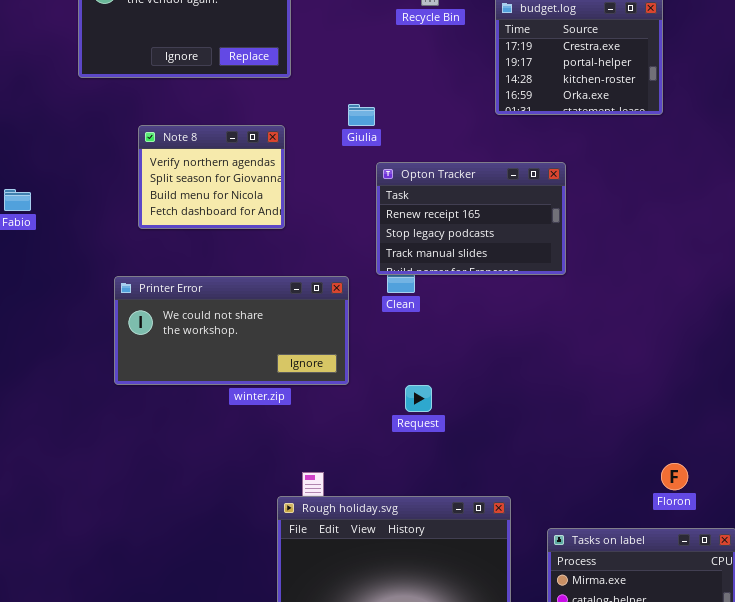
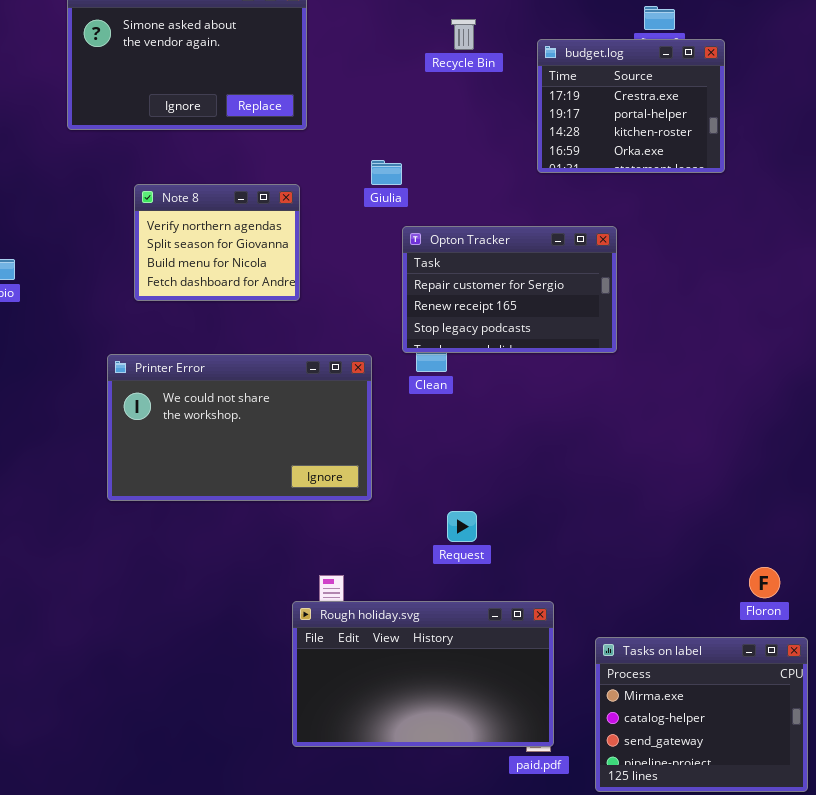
Opton Tracker: [376,162,566,275] -> [402,226,617,353], scrolled up 1 row
Printer Error: [114,276,349,385] -> [107,354,372,501], resized
Request: [405,385,432,412] -> [447,511,477,542], moved
Floron: [661,463,688,490] -> [749,567,780,598], moved

